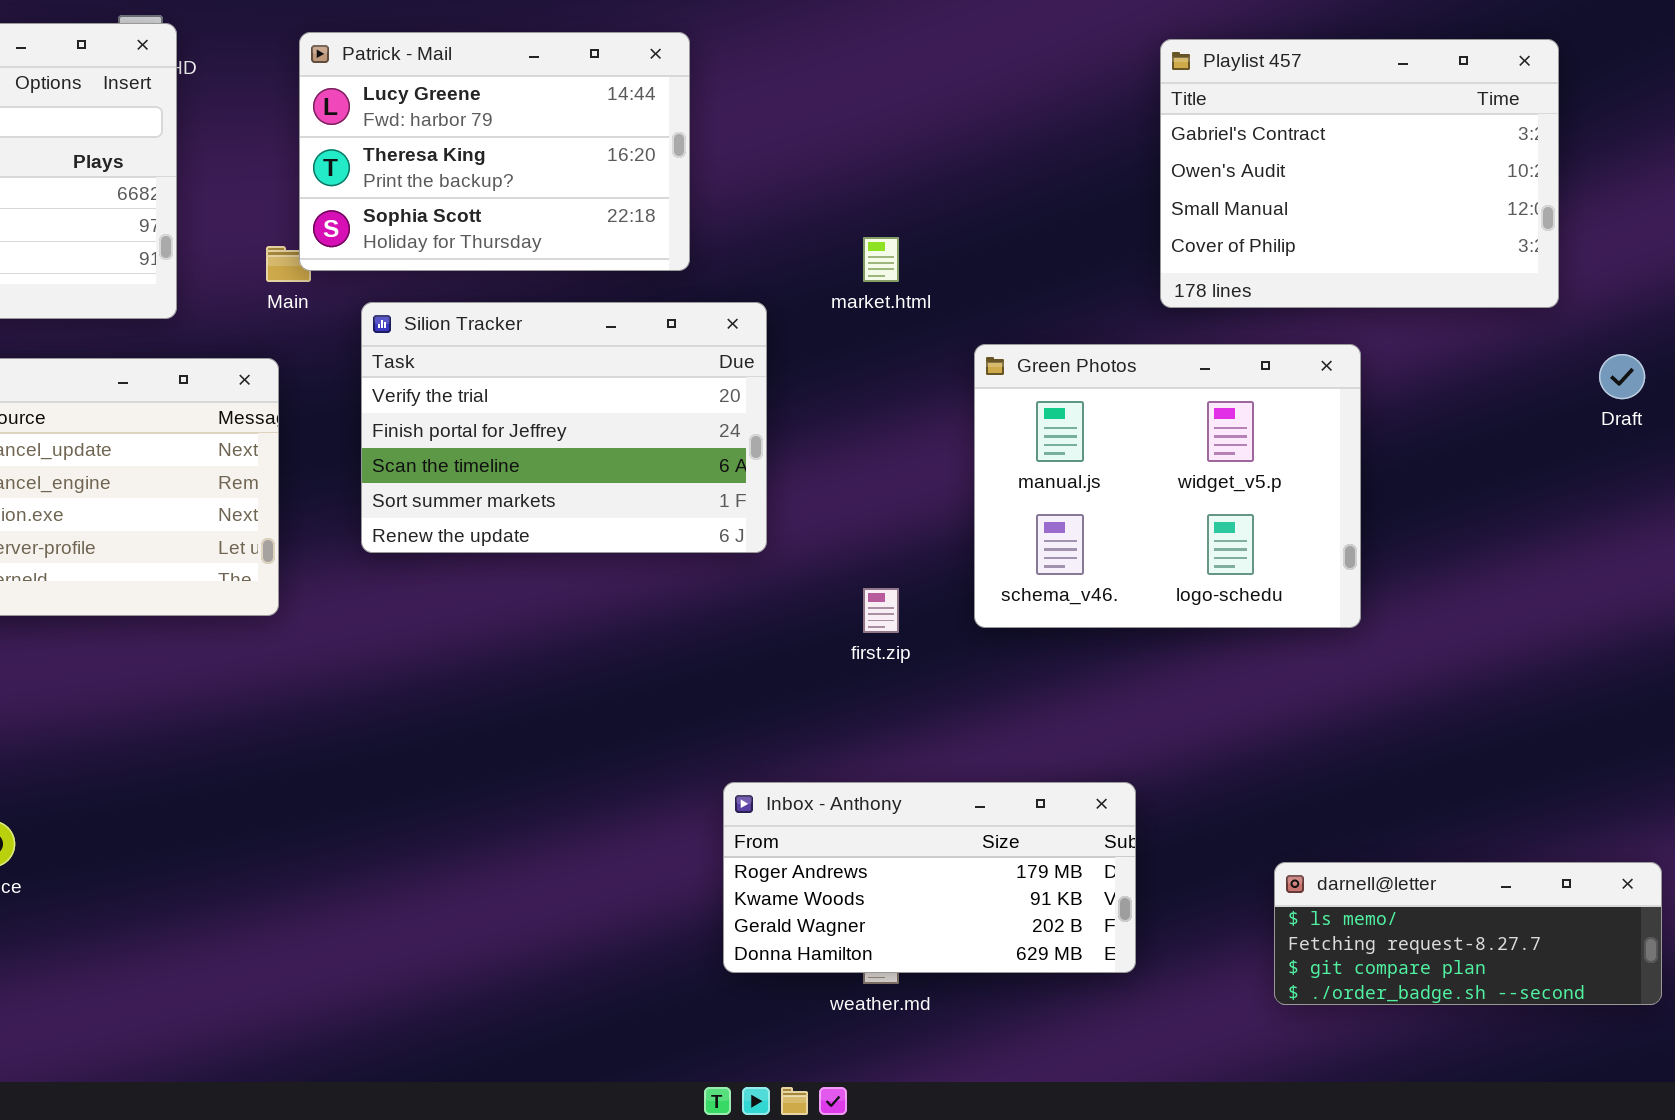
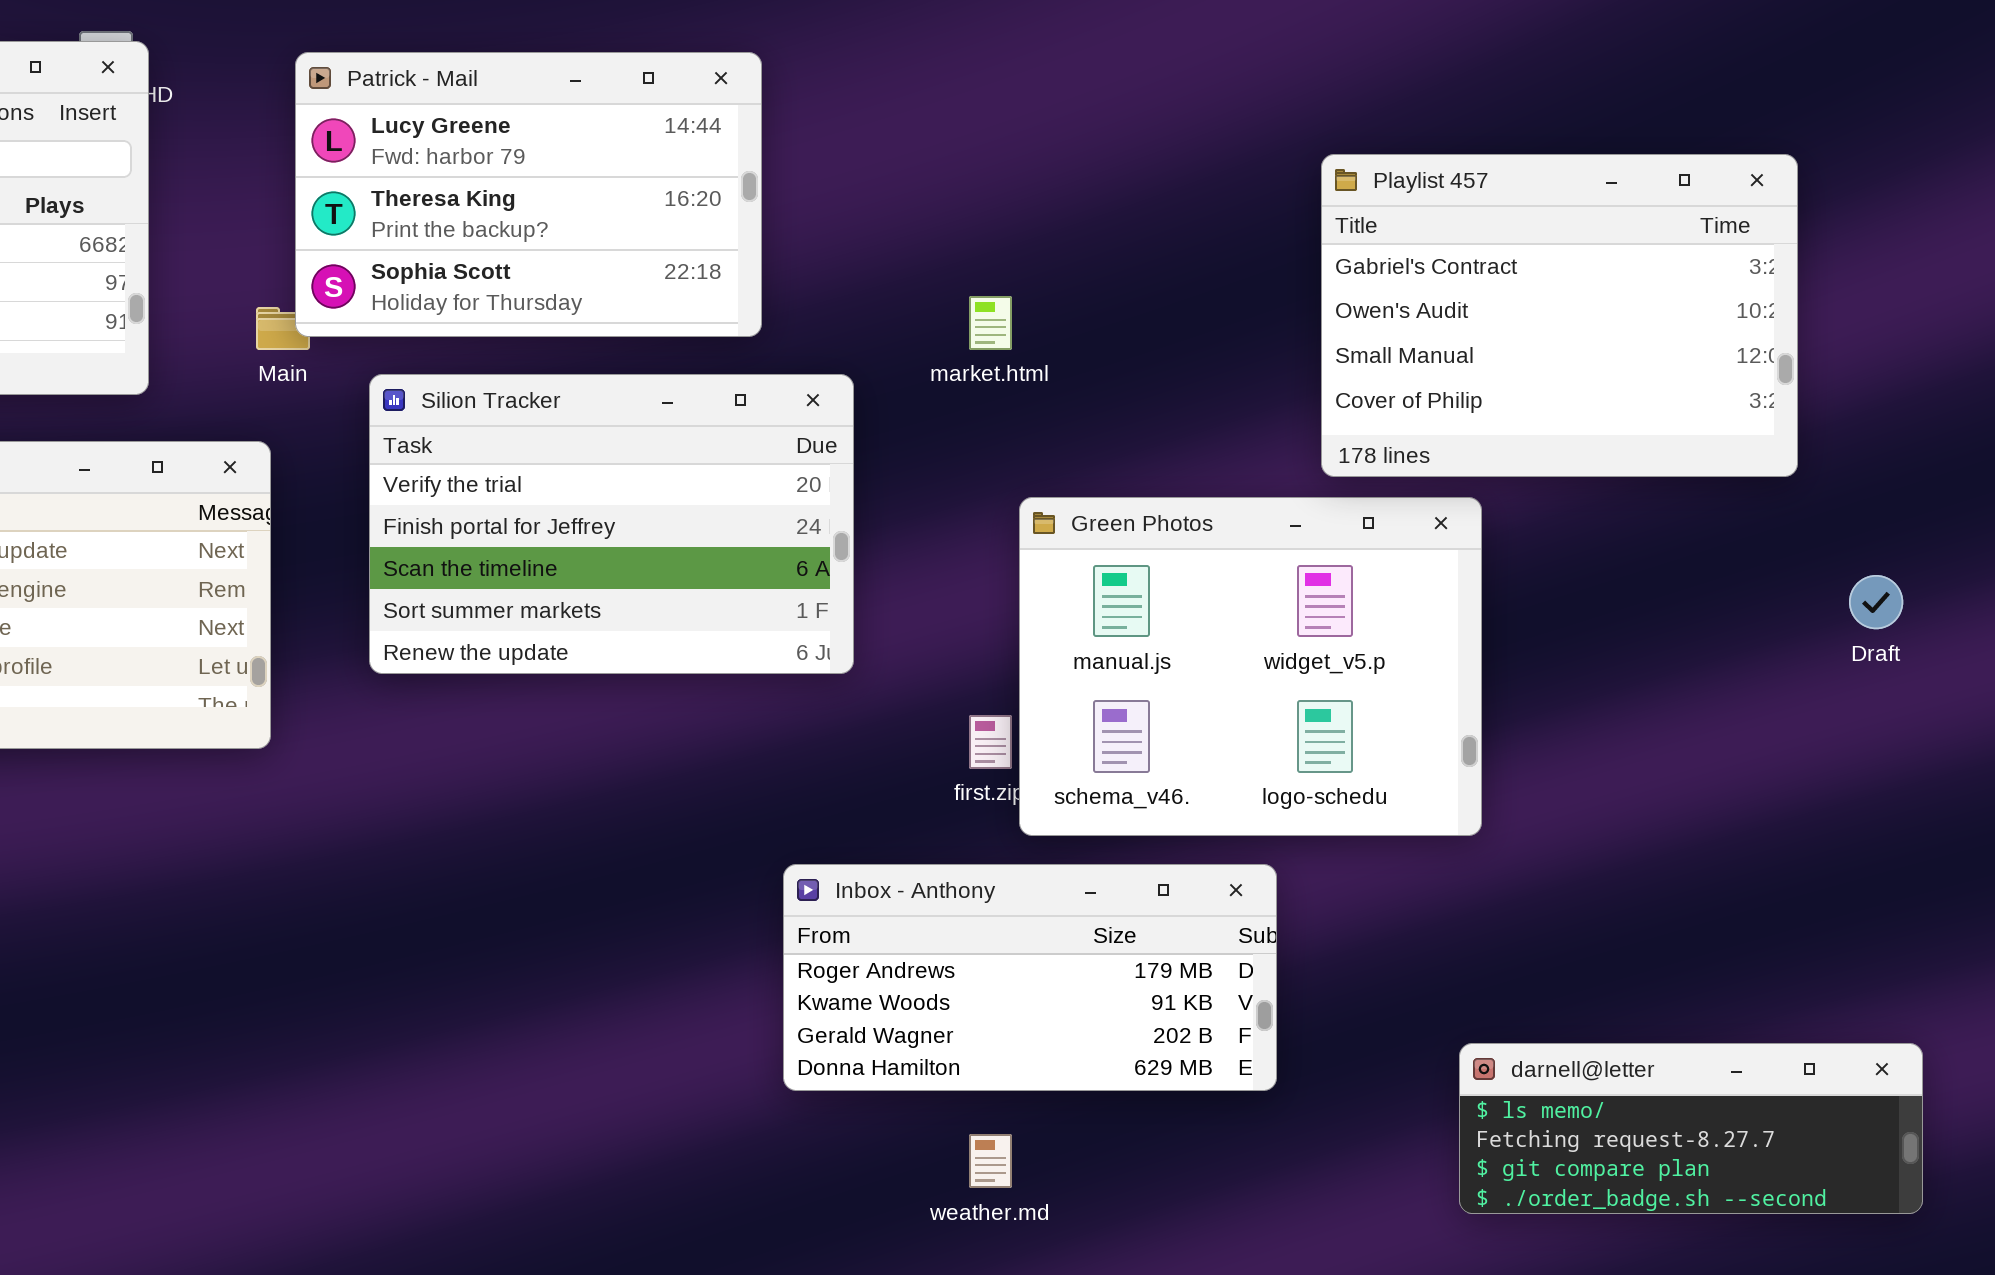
Playlist 457: [1160,39,1559,308] -> [1321,154,1798,477], moved
Green Photos: [974,344,1361,628] -> [1019,497,1482,836], moved
Draft: [1599,354,1645,399] -> [1849,575,1903,629], moved
Inbox - Anthony: [723,782,1136,973] -> [783,864,1277,1091], moved

